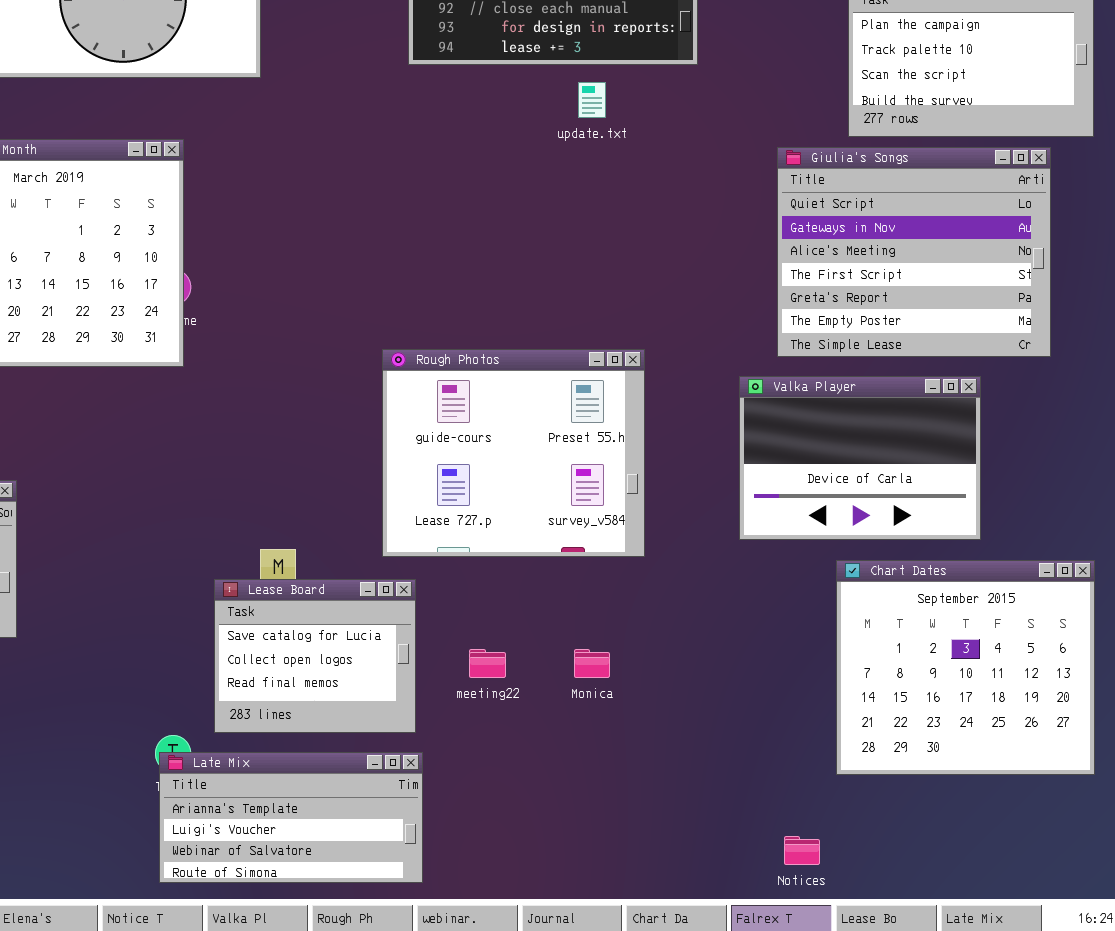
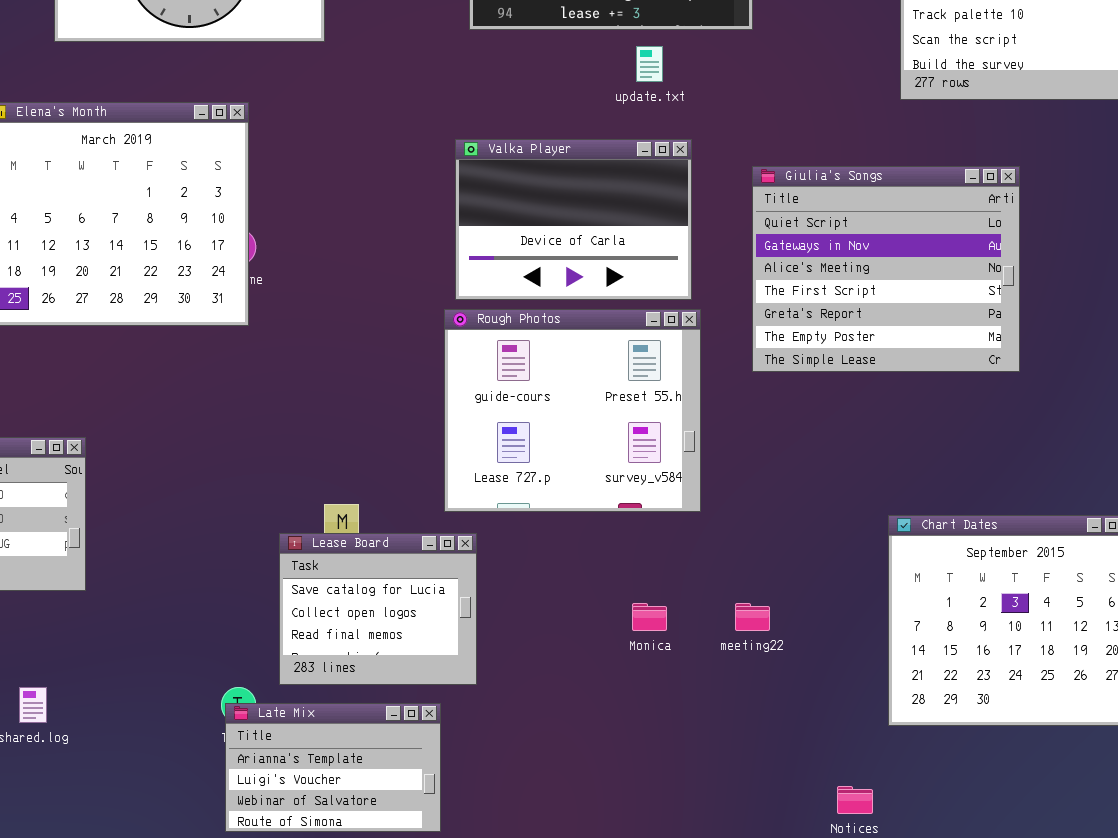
Giulia's Songs: [777,147,1051,357] -> [752,166,1020,372], moved
Valka Player: [739,376,981,540] -> [455,139,692,300], moved
meeting22: [469,649,506,678] -> [735,603,770,631], moved
Late Mix: [159,752,423,883] -> [225,703,441,832], resized

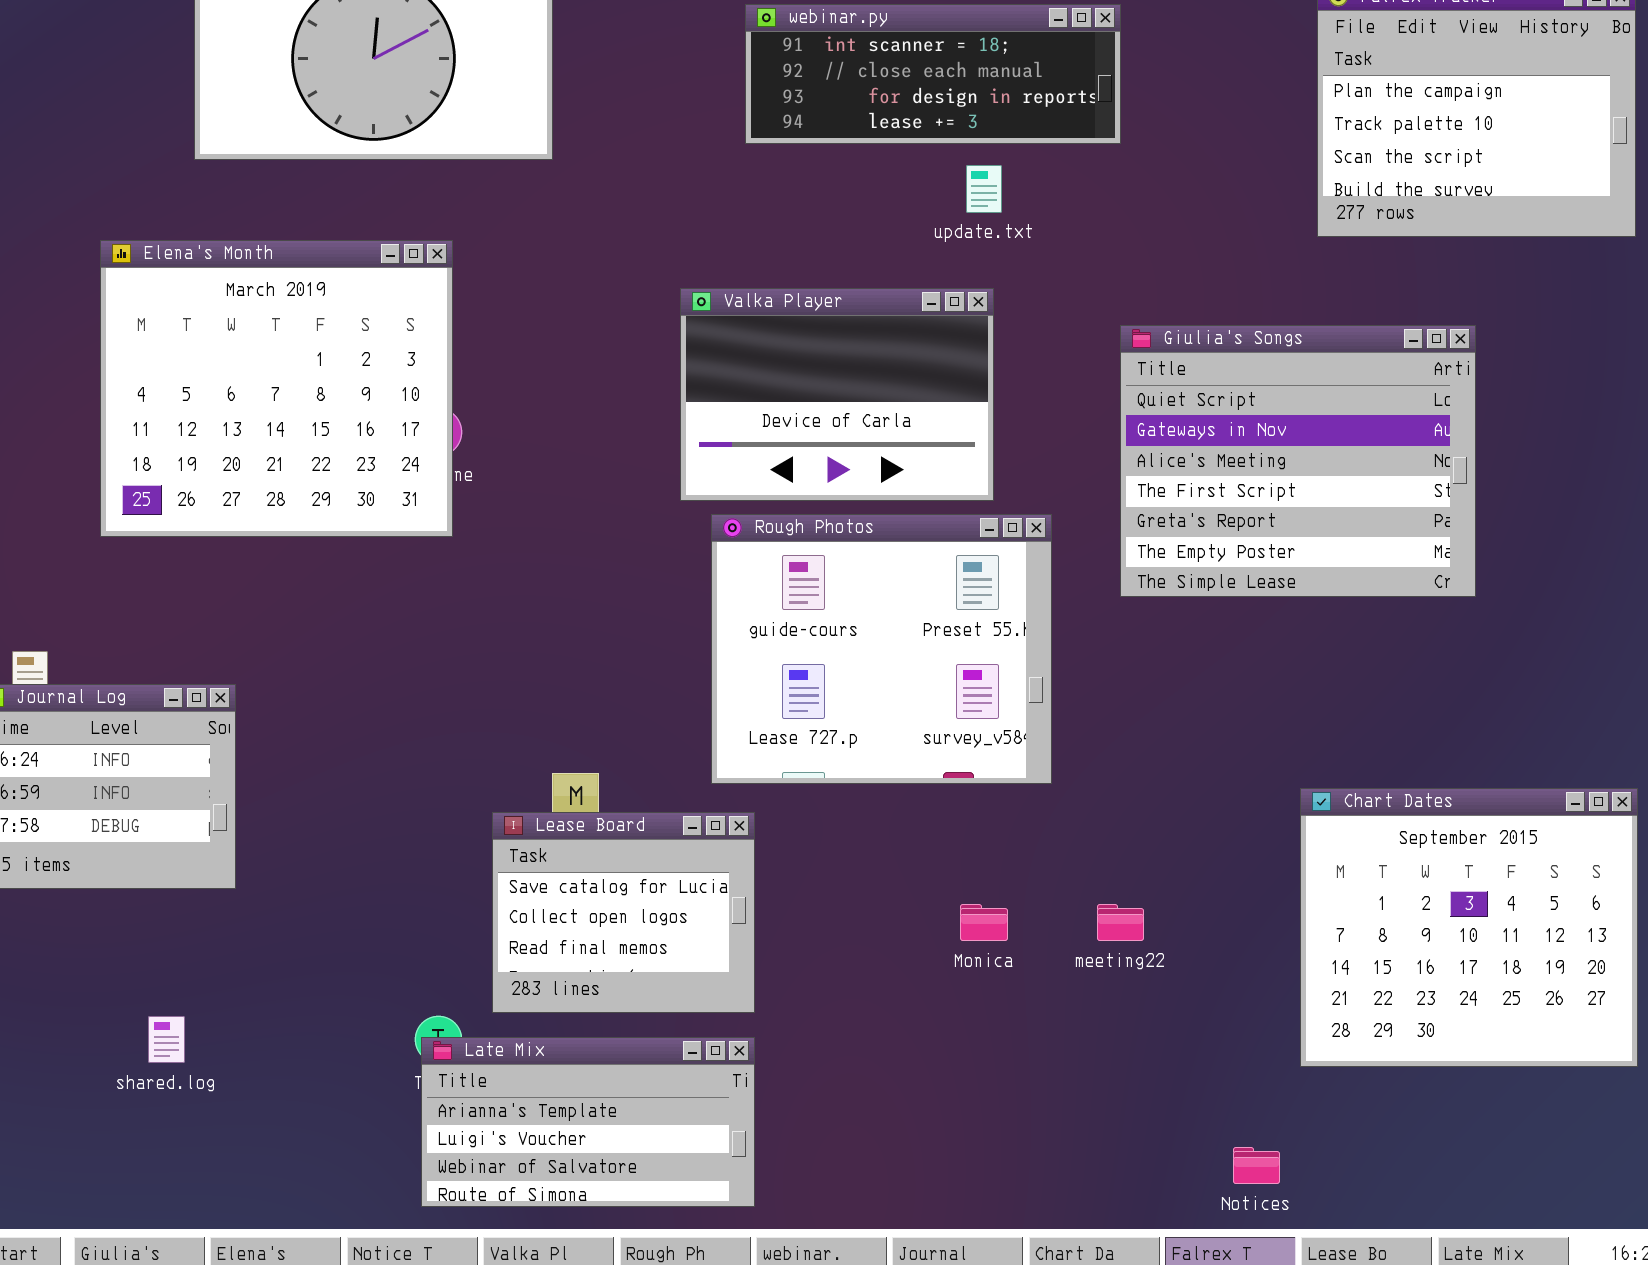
Valka Player: [455,139,692,300] -> [680,288,994,501], moved
Late Mix: [225,703,441,832] -> [421,1037,755,1207], resized

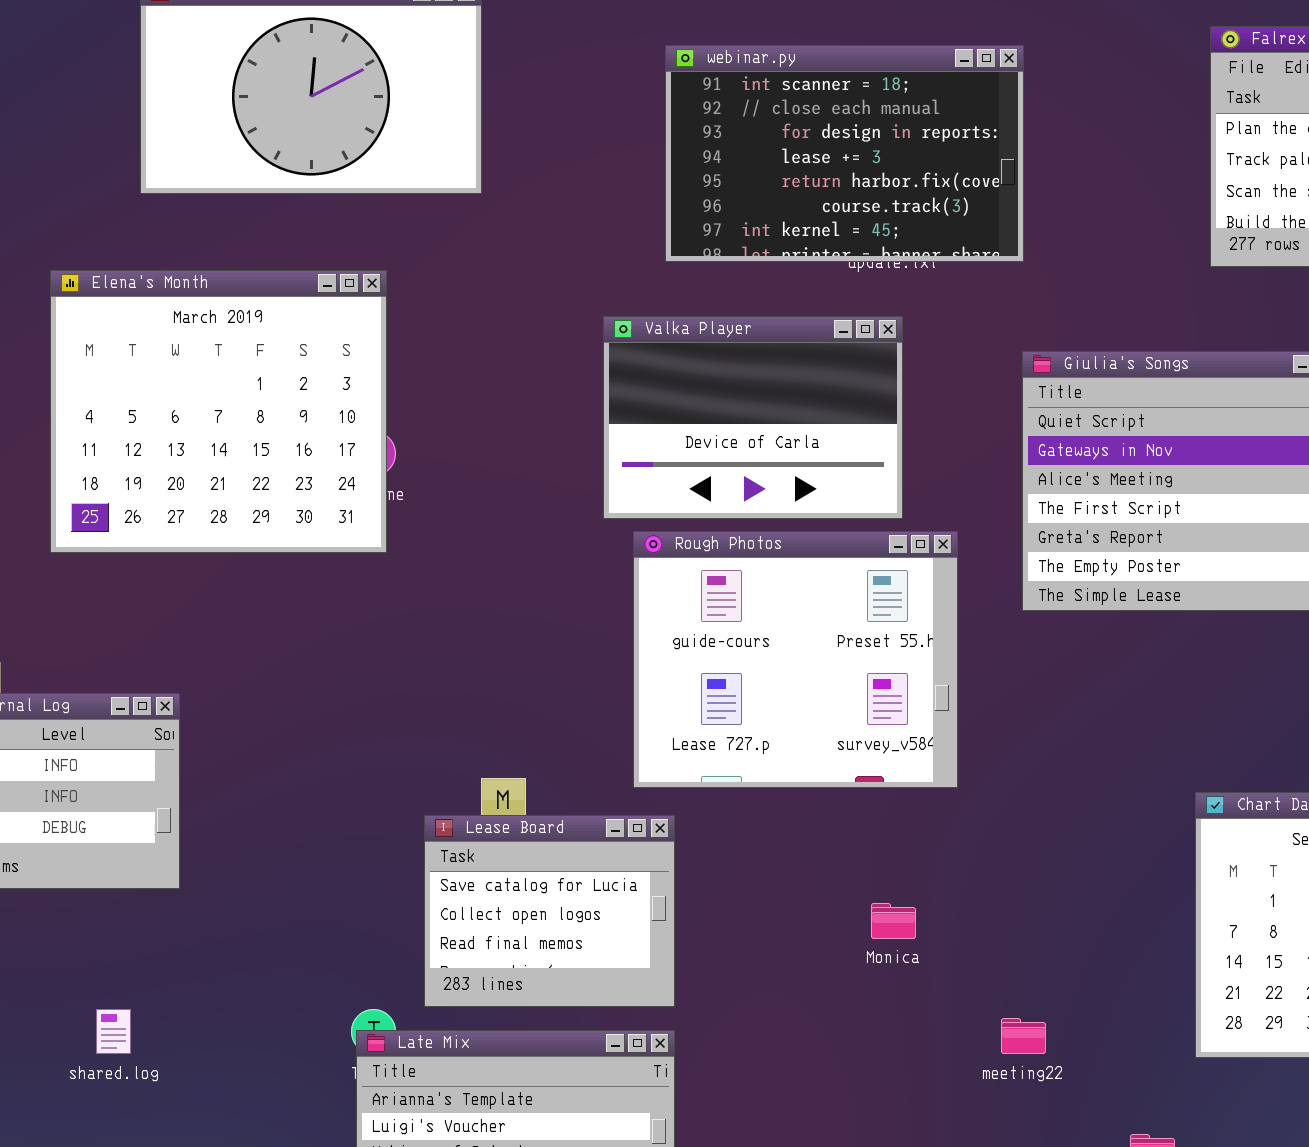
webinar.py: [745,4,1121,144] -> [665,45,1024,262], resized
meeting22: [1097,904,1144,941] -> [1001,1018,1046,1054], moved

